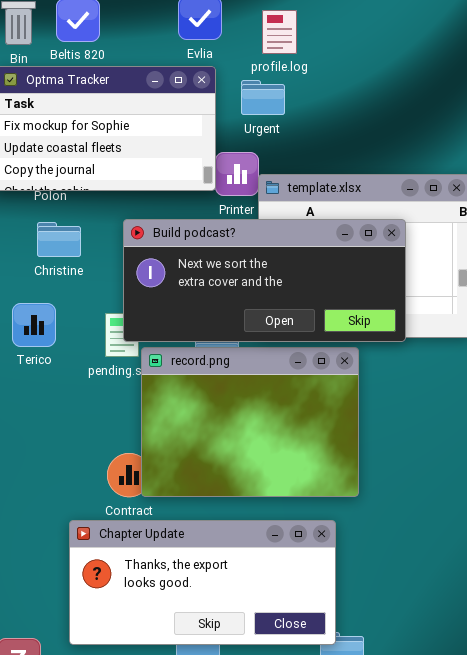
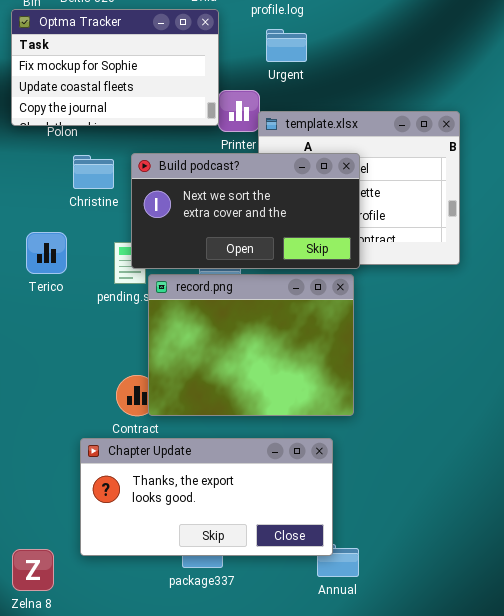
Urgent: [241,80,285,115] -> [266,29,307,62], moved
Build podcast?: [123,219,406,342] -> [131,153,360,269], resized
Christine: [37,222,81,257] -> [73,155,114,189], moved

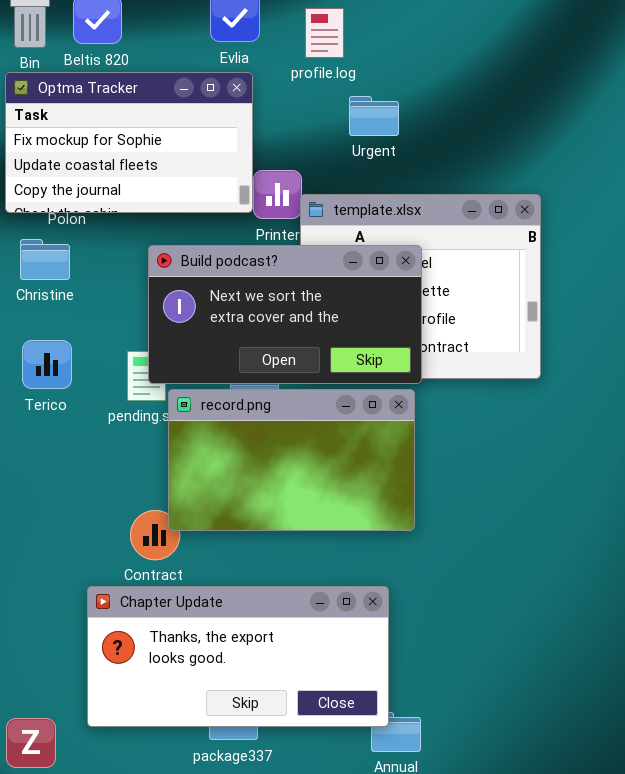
Urgent: [266,29,307,62] -> [349,96,399,136], moved
Christine: [73,155,114,189] -> [20,239,70,280], moved
record.png: [148,274,354,416] -> [168,389,415,531], resized

